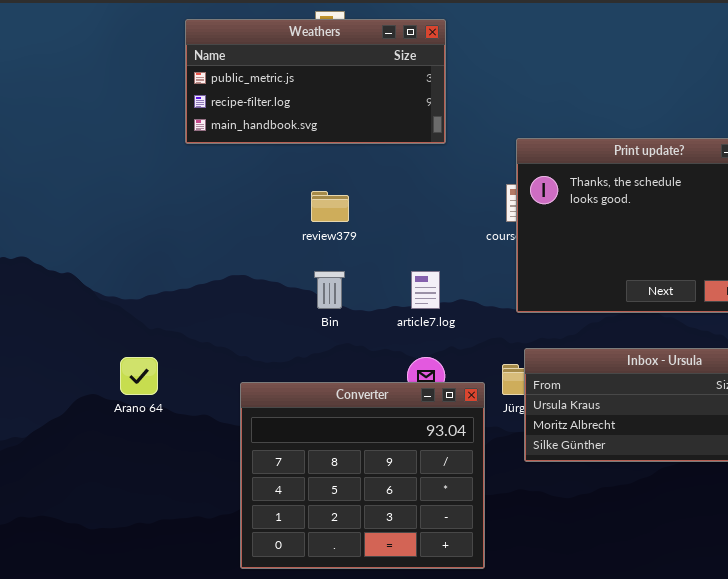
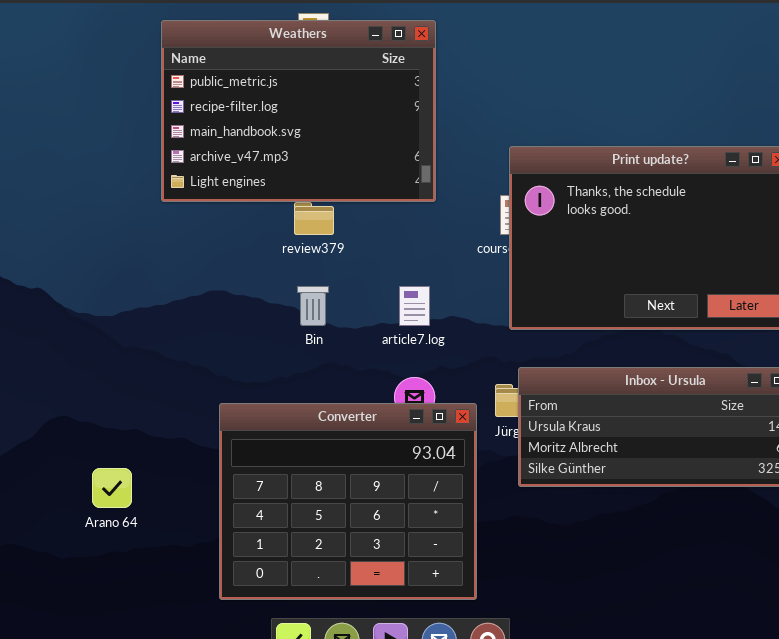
Weathers: [185,19,446,144] -> [161,20,436,202], resized
Arano 64: [120,357,158,395] -> [92,468,132,508], moved

